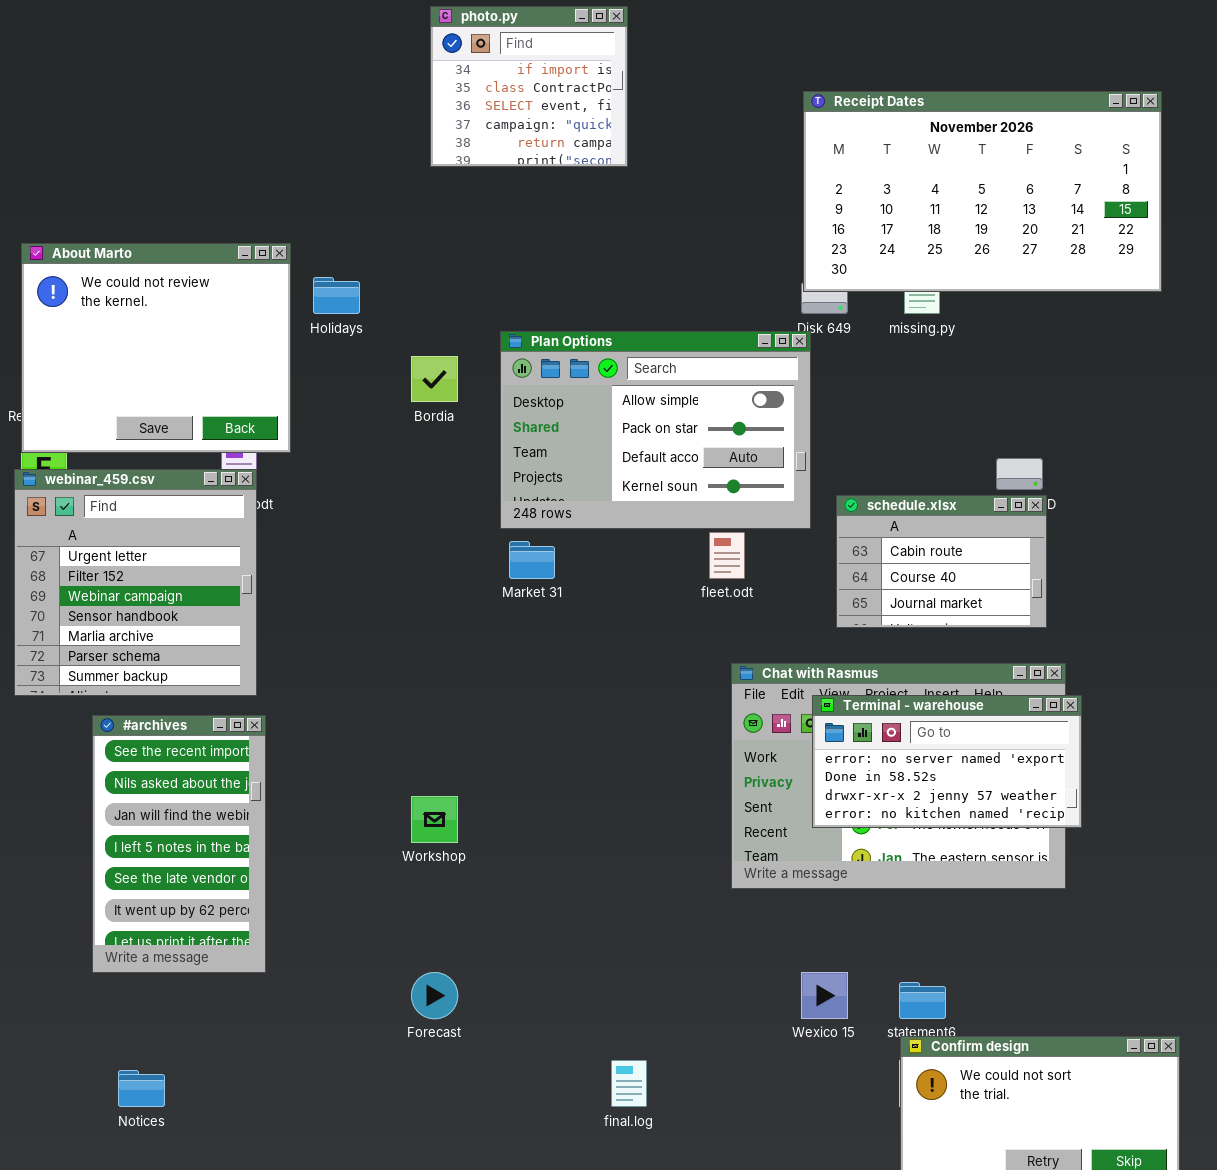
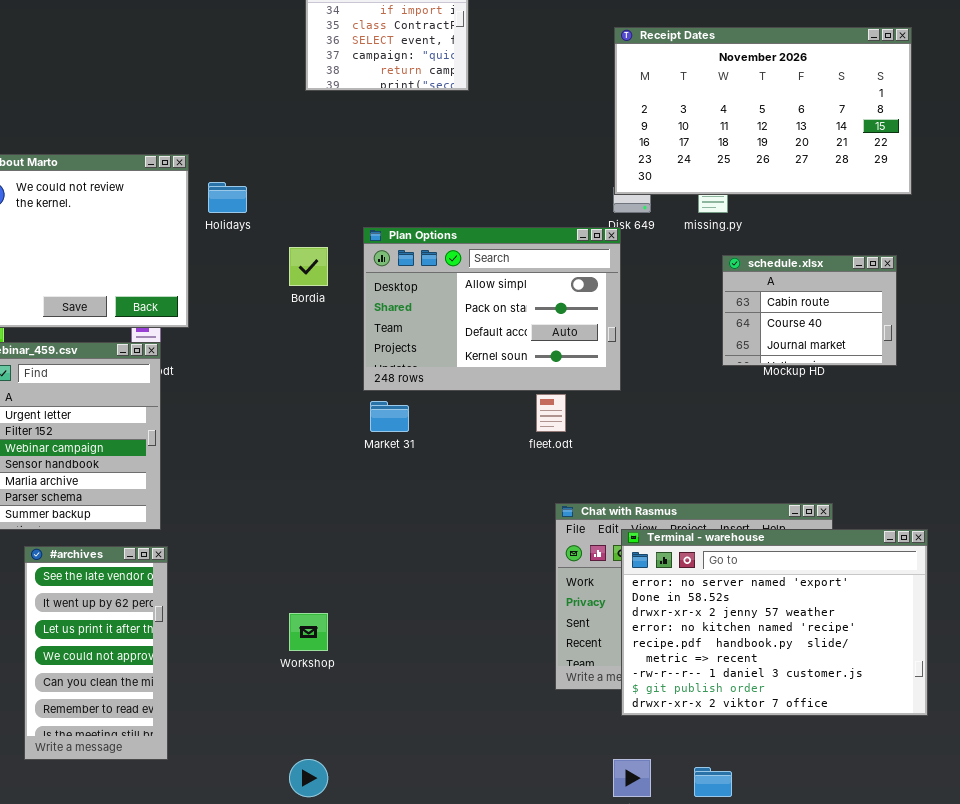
schedule.xlsx: [836,495,1047,628] -> [722,255,897,366], moved
Terminal - warehouse: [812,695,1082,828] -> [621,529,928,716], resized
#archives: [92,715,266,973] -> [24,546,168,760], scrolled down 4 rows

